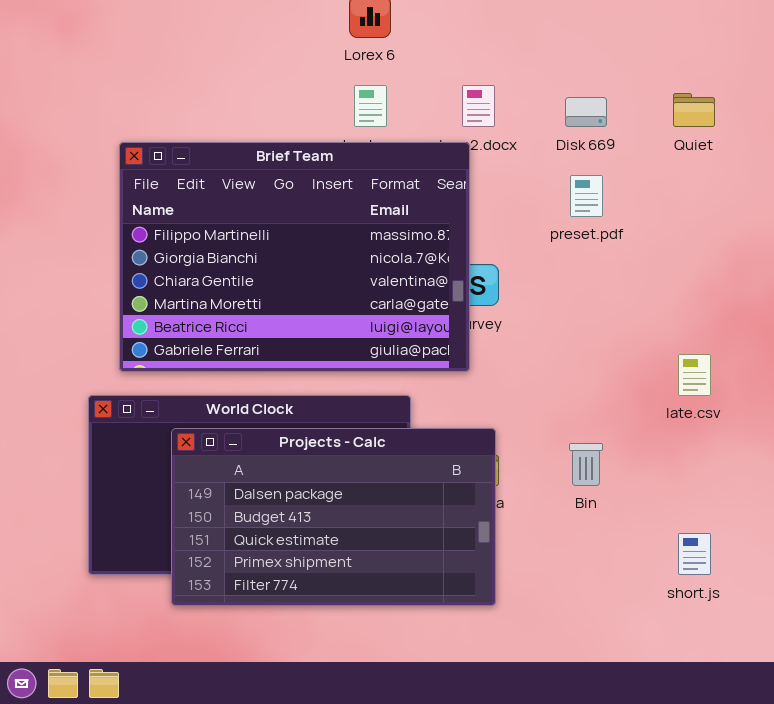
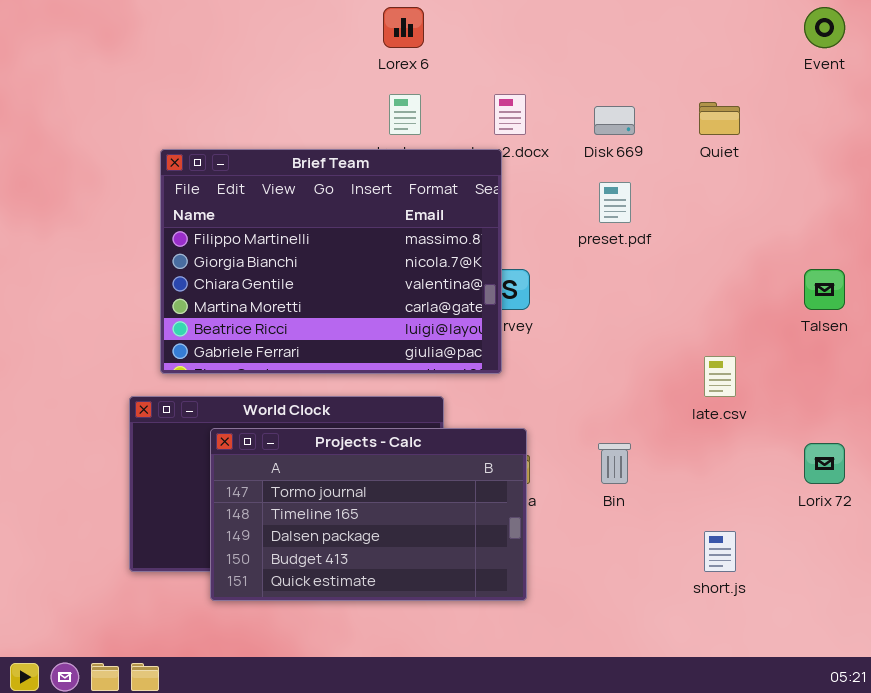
Projects - Calc: [171,428,496,606] -> [210,428,527,601], scrolled up 2 rows

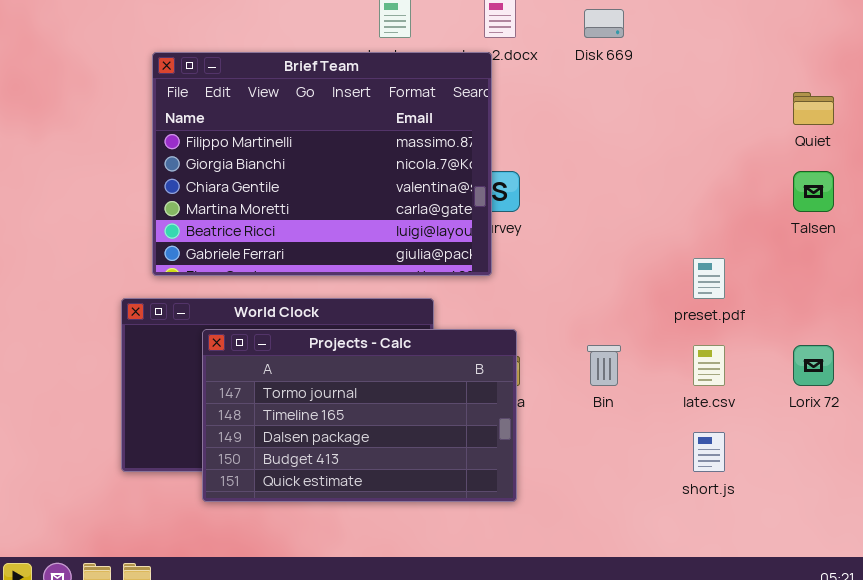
Quiet: [699,102,740,135] -> [793,92,834,125], moved
preset.pdf: [599,182,631,223] -> [693,258,725,299], moved
late.csv: [704,356,736,397] -> [693,345,725,386], moved

